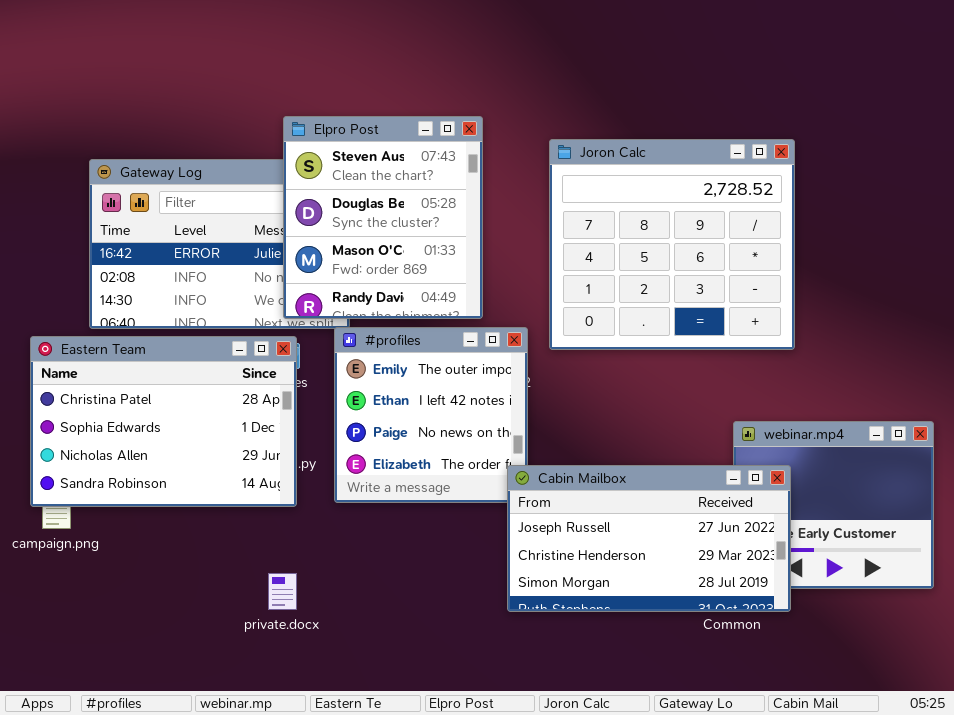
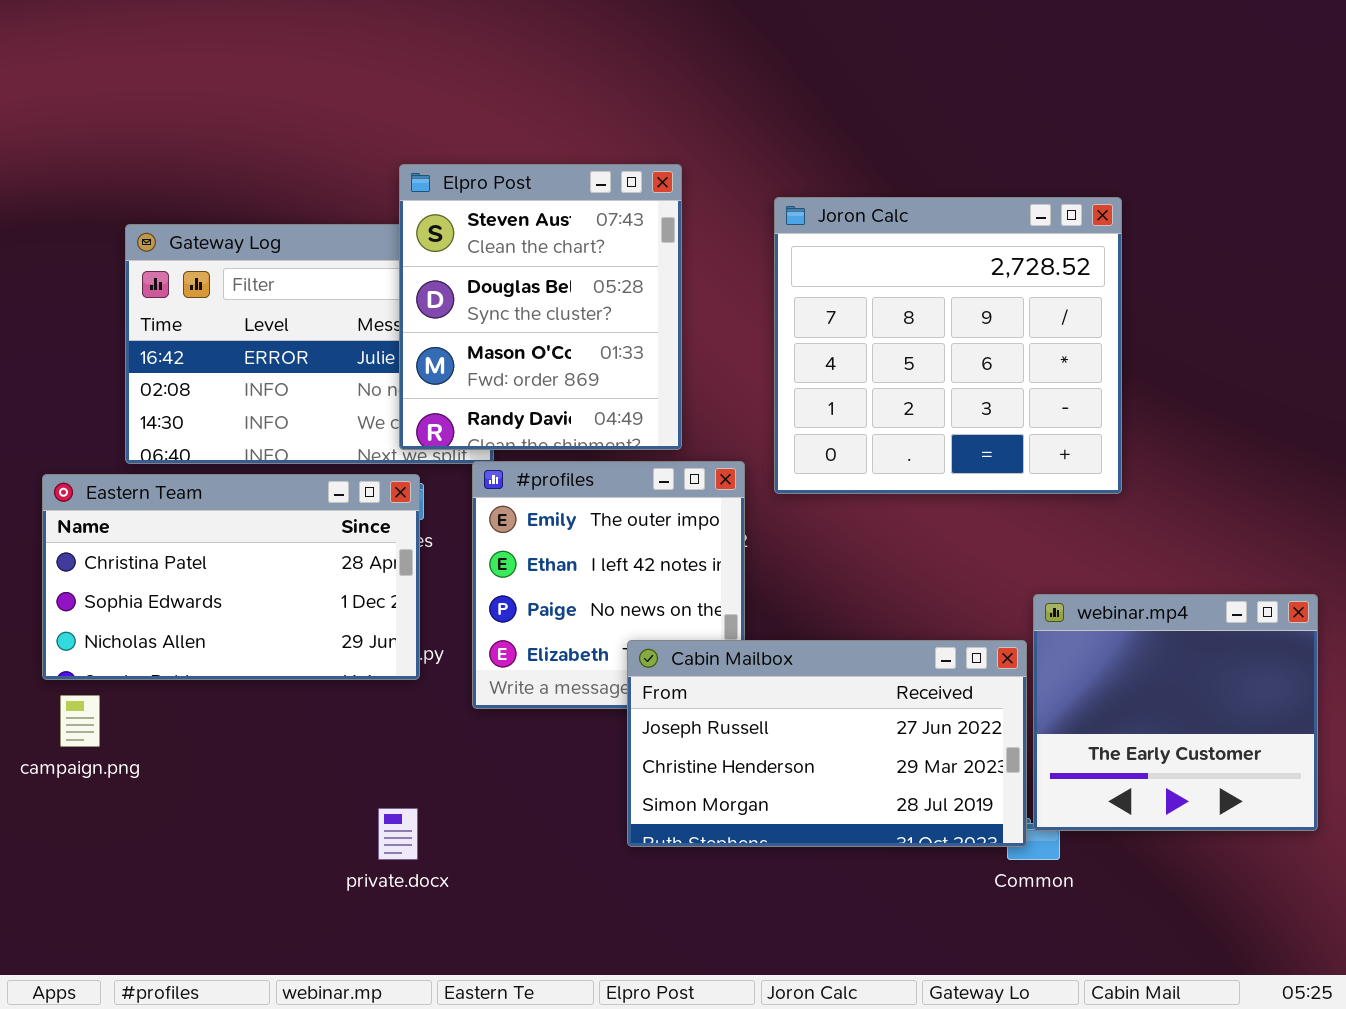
Eastern Team: [30,336,297,507] -> [42,474,420,680], resized
Cabin Mailbox: [507,465,791,612] -> [627,640,1027,847], moved

